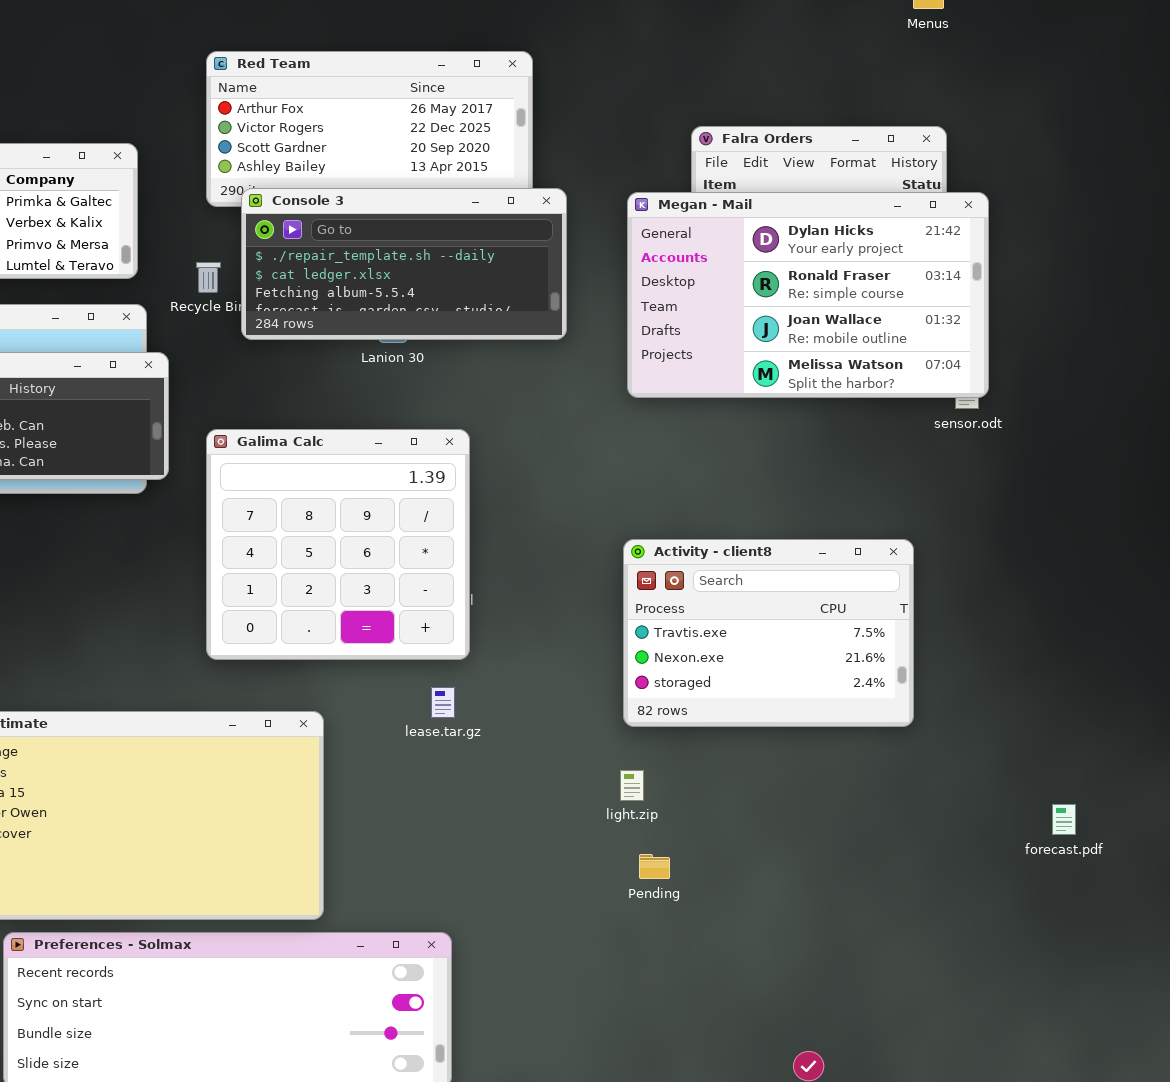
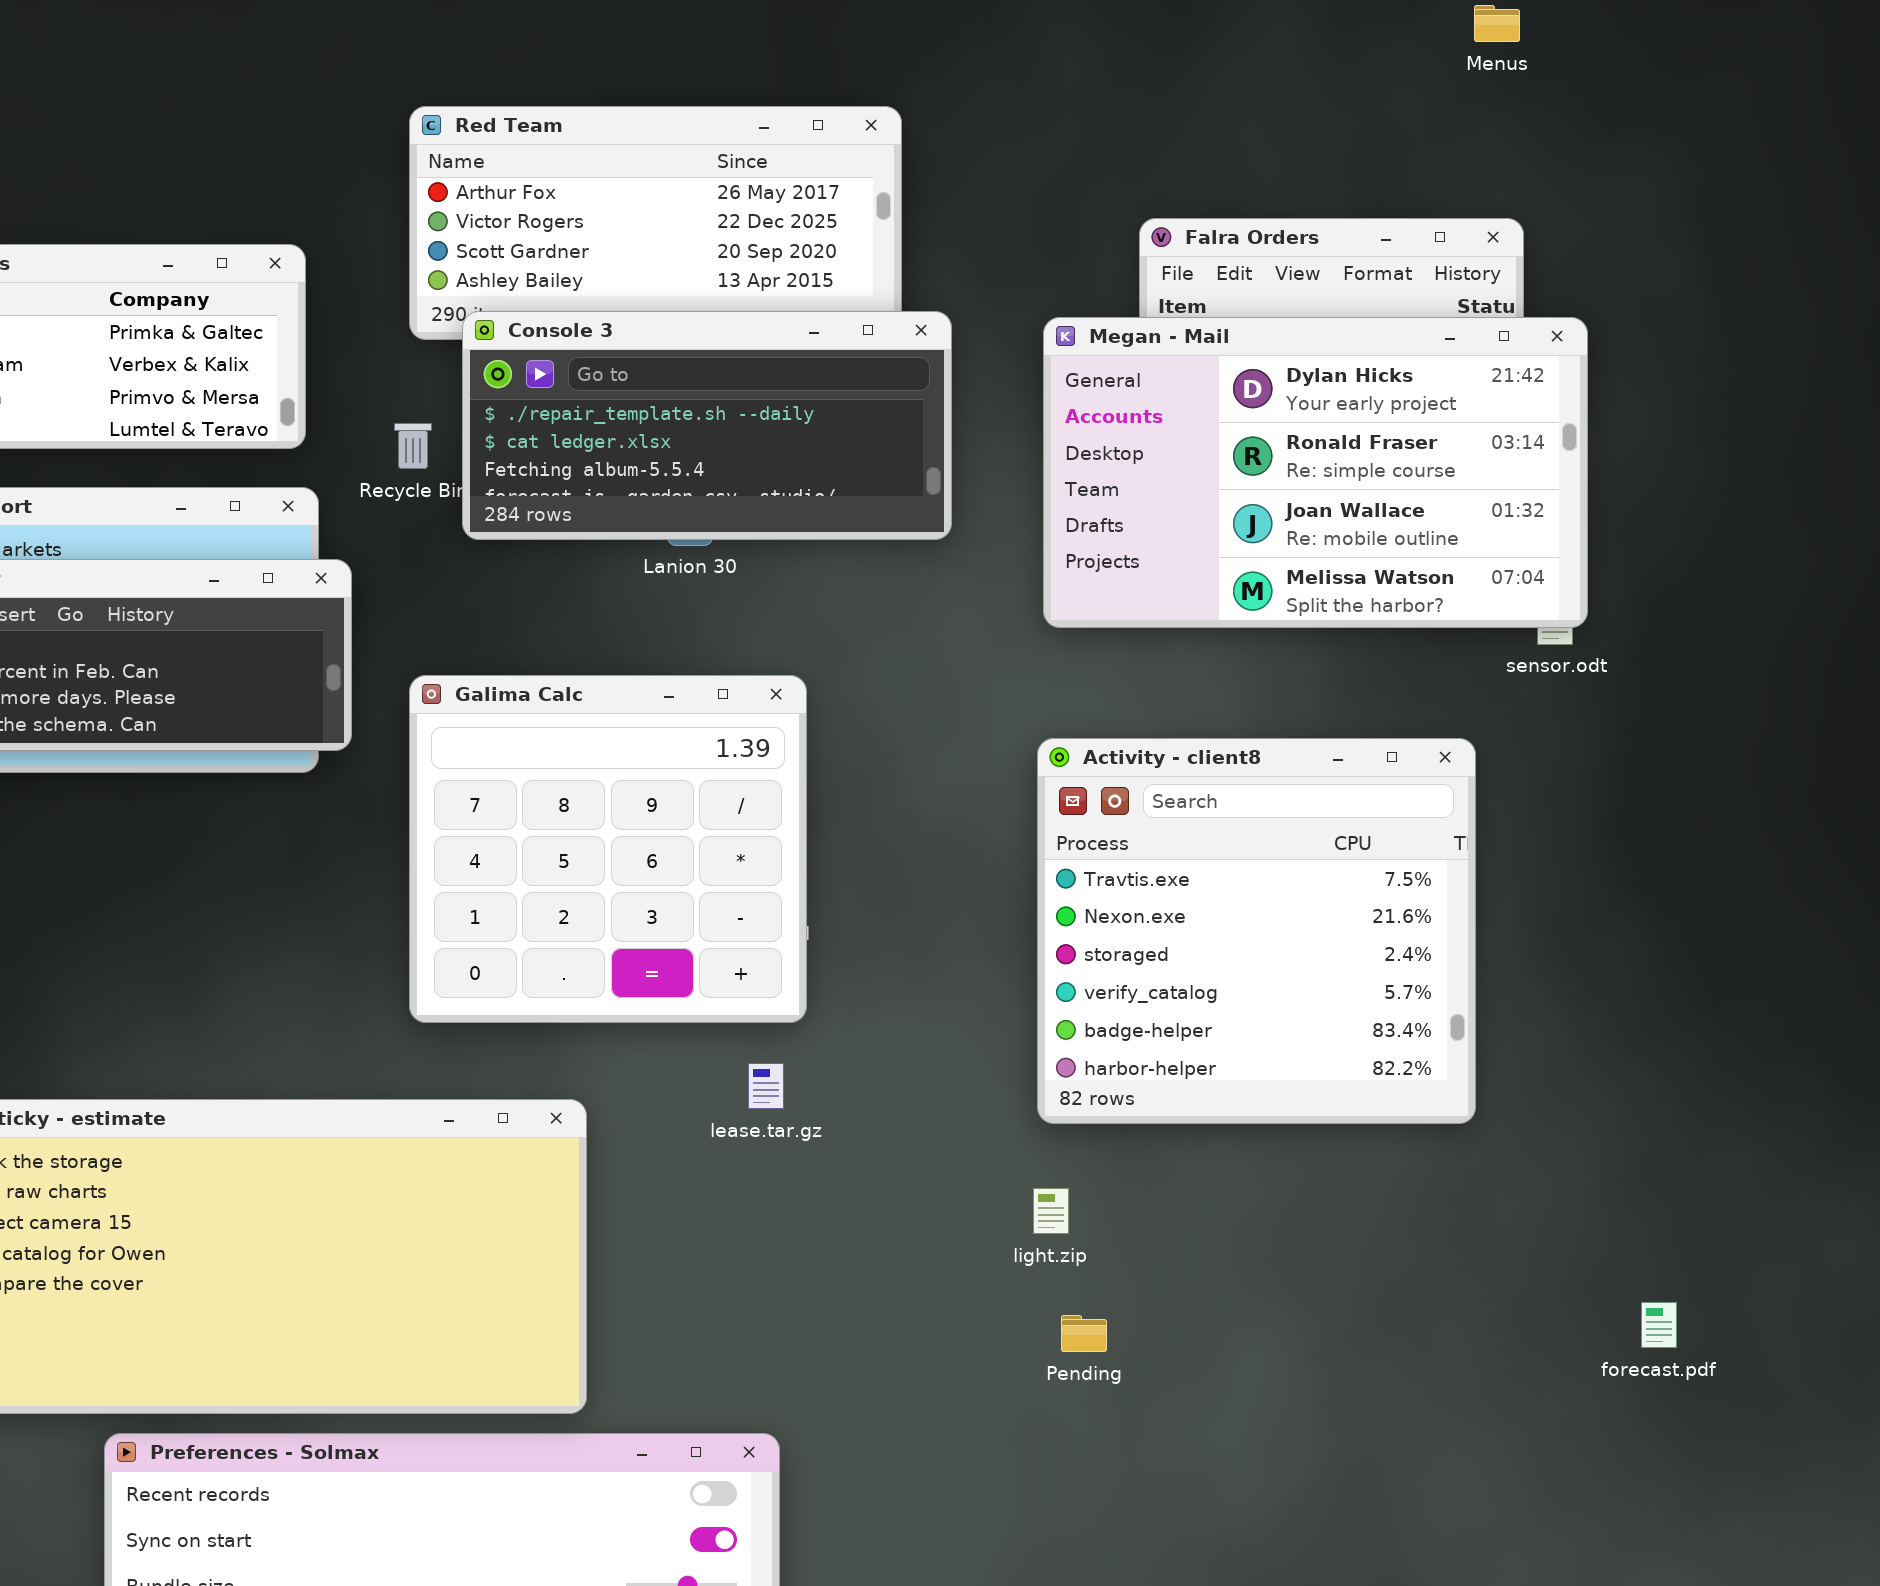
Activity - client8: [623,539,914,727] -> [1037,738,1476,1124], resized
forecast.pdf: [1052,804,1076,835] -> [1641,1302,1677,1348], moved

